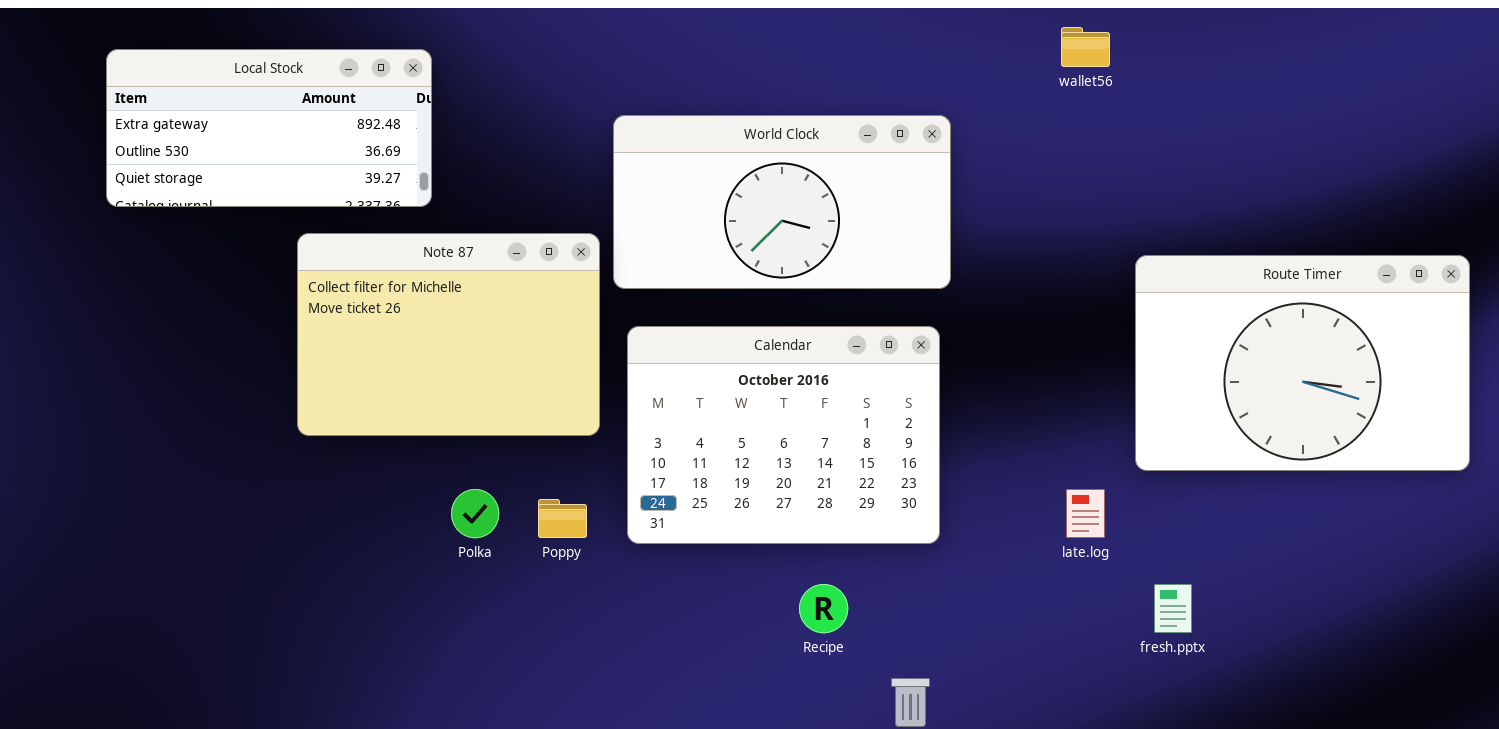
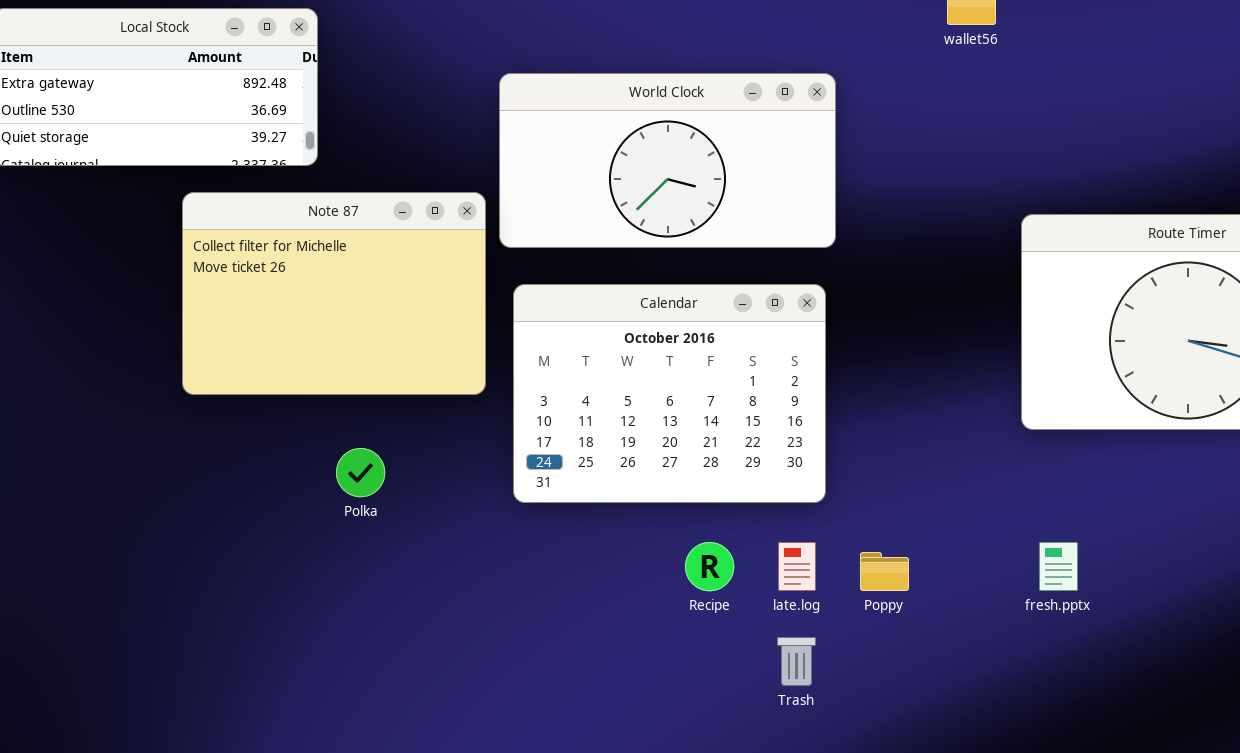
late.log: [1066,489,1105,538] -> [778,542,816,591], moved
Poppy: [538,499,587,538] -> [860,552,909,591], moved

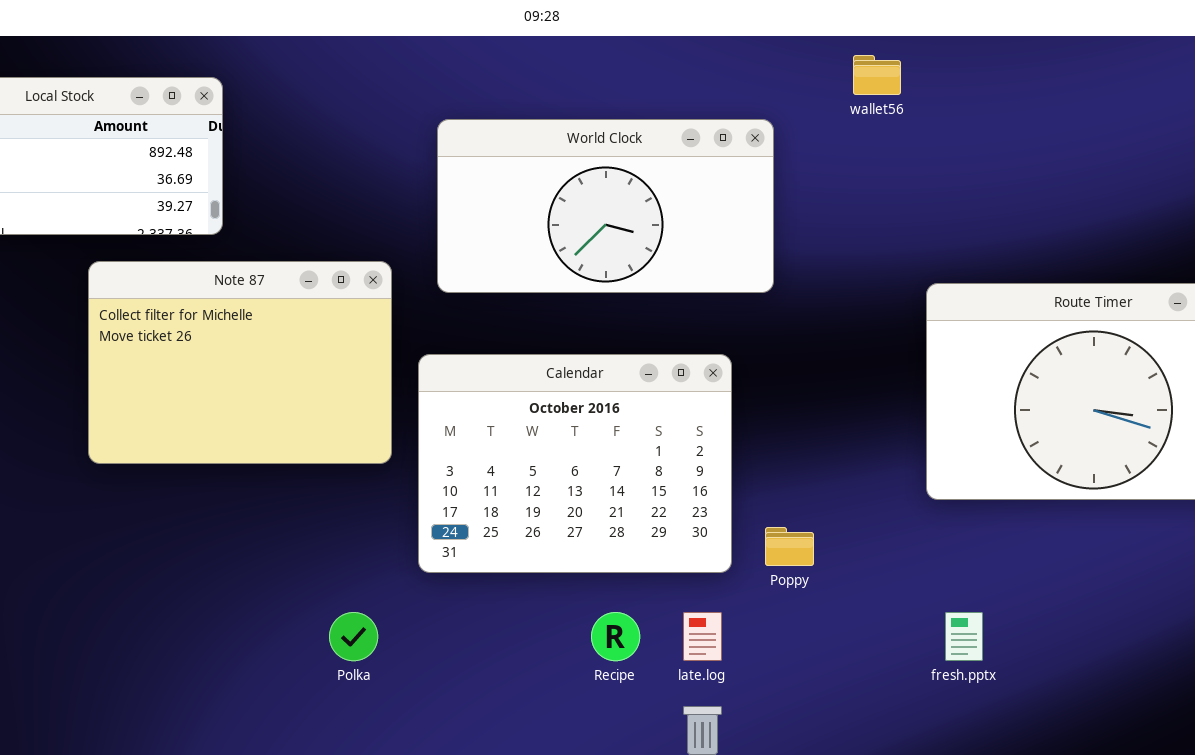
World Clock: [499,73,836,248] -> [437,119,774,293], moved
Polka: [336,448,385,497] -> [329,612,378,661], moved
Poppy: [860,552,909,591] -> [765,527,814,566], moved

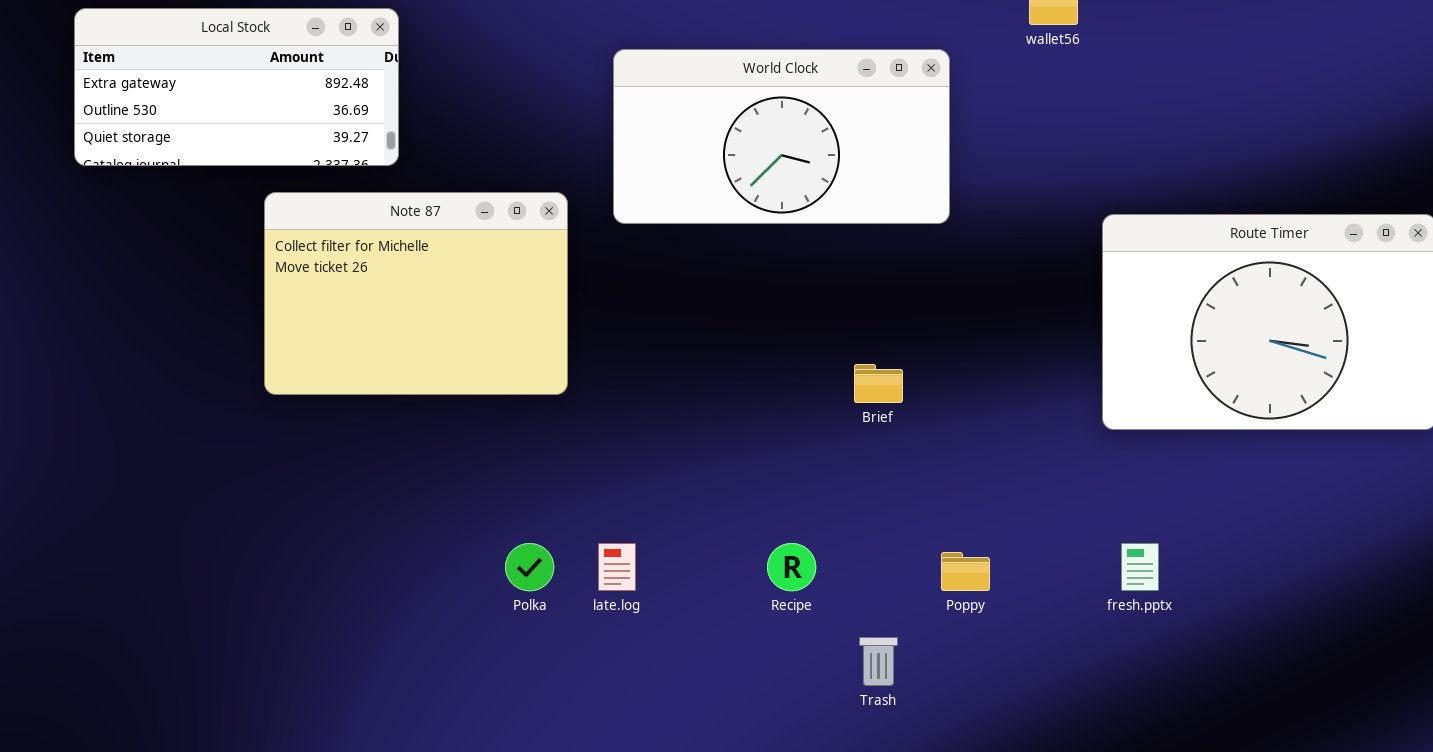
Calendar: [418,354,732,573] -> none, closed
Poppy: [765,527,814,566] -> [941,552,990,591], moved
late.log: [683,612,722,661] -> [598,543,636,591], moved

